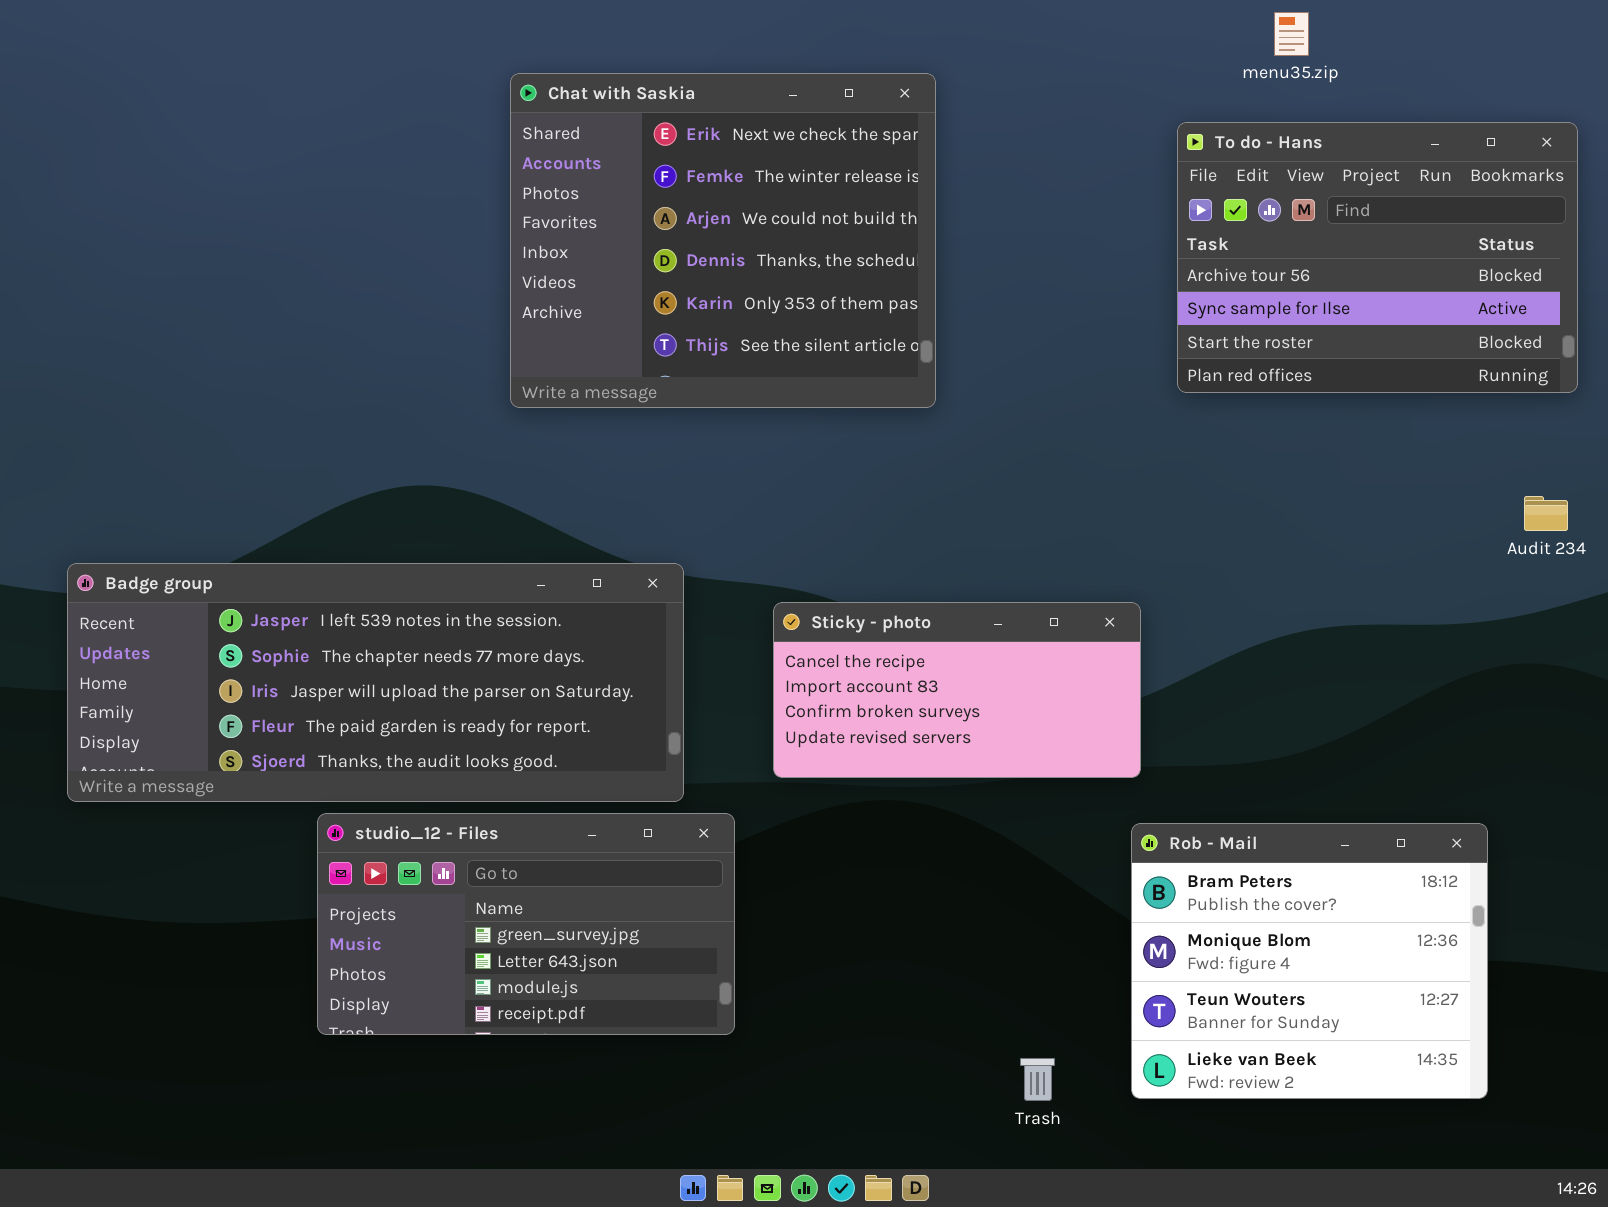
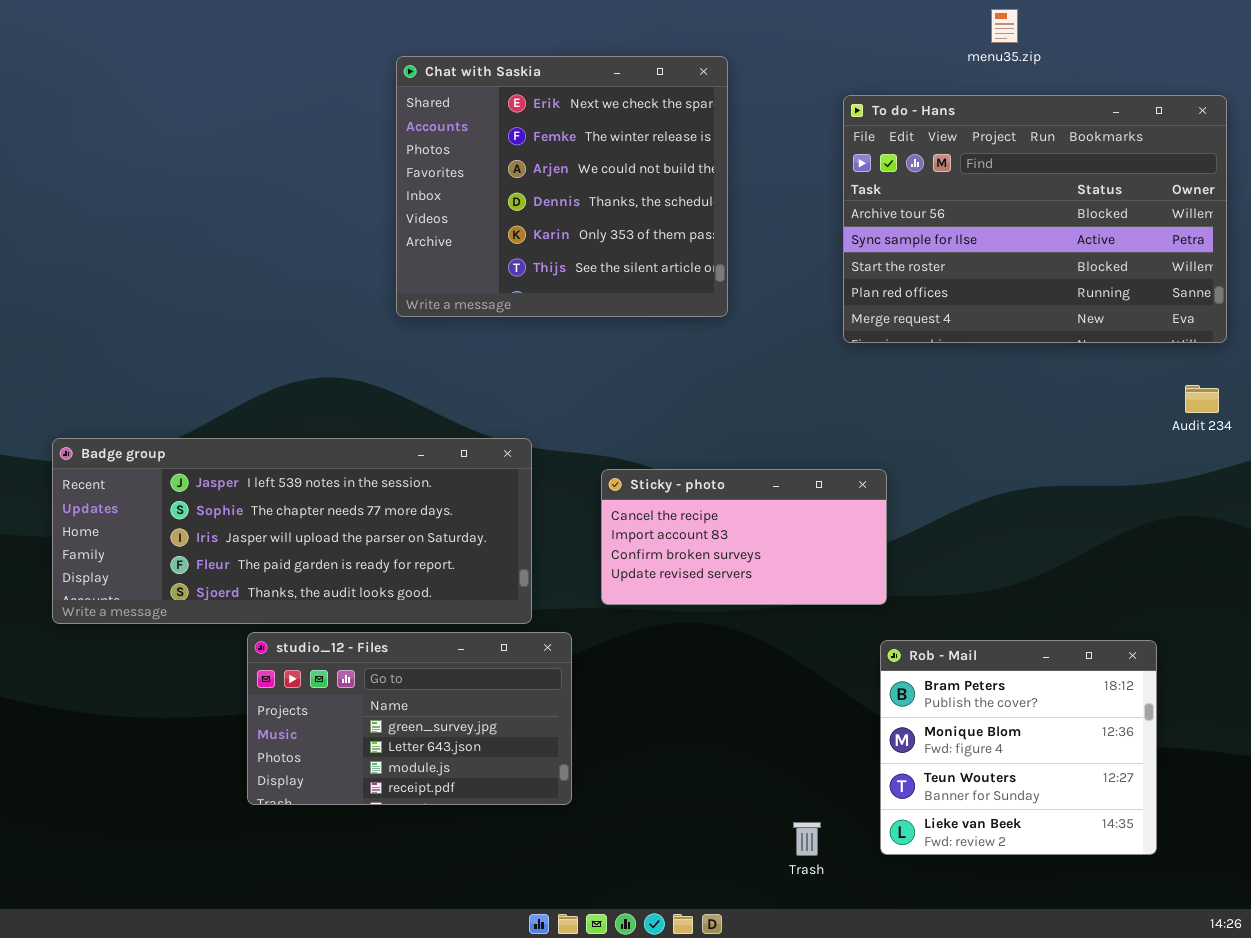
To do - Hans: [1177,122,1578,393] -> [843,95,1227,343], resized

